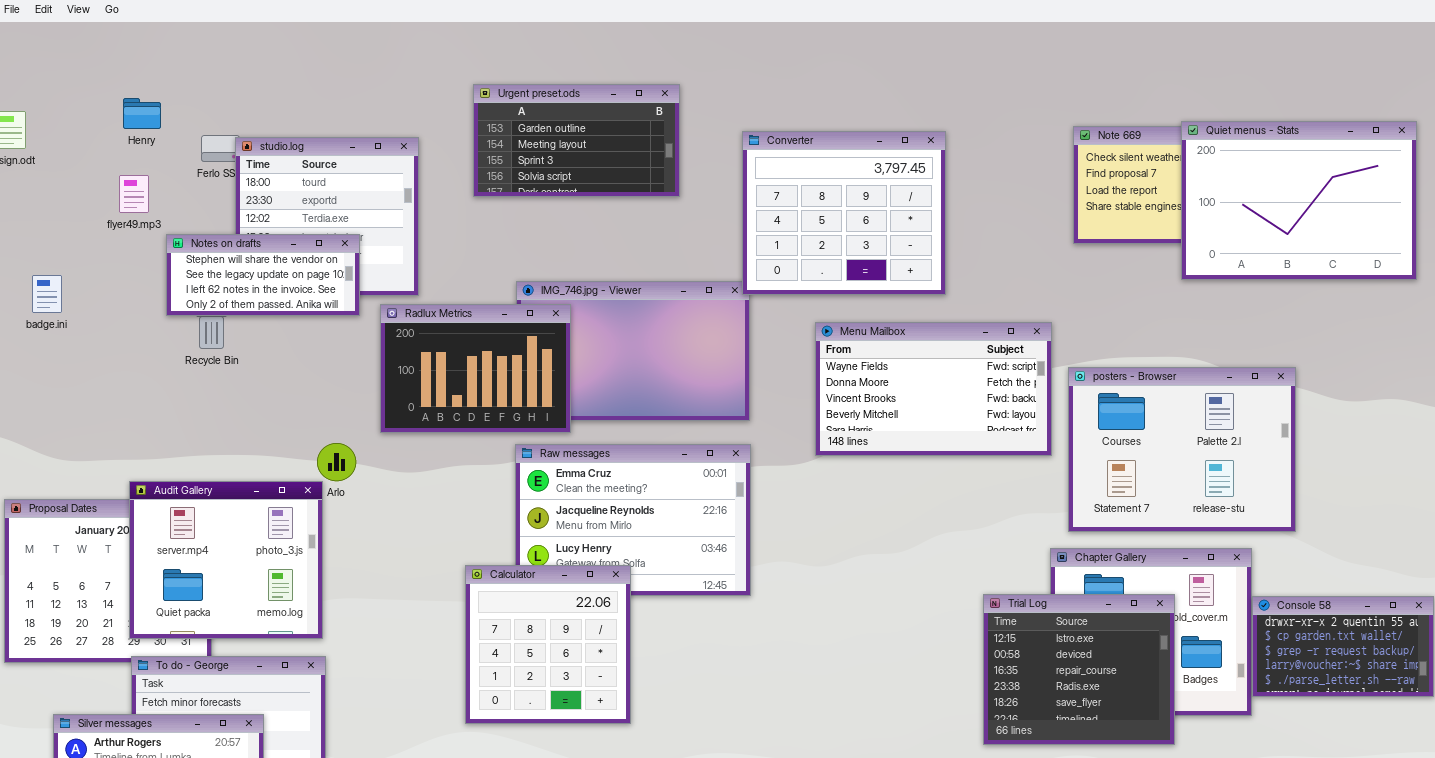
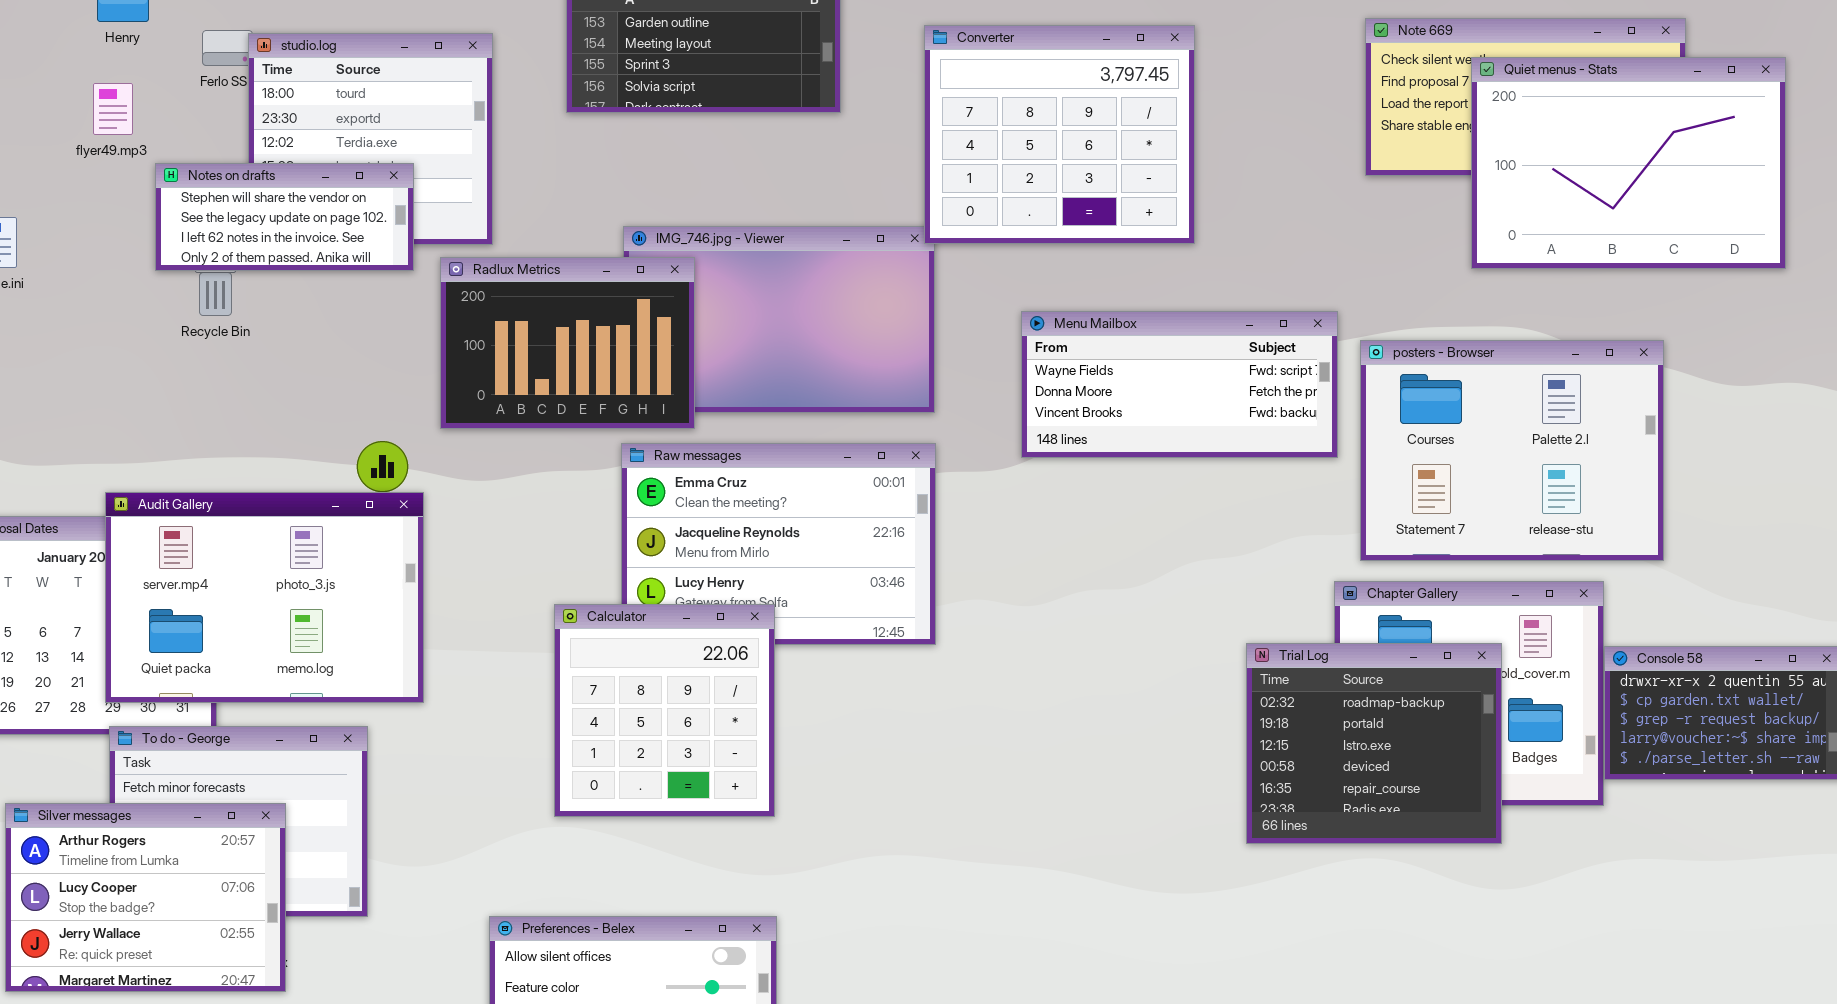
Quiet menus - Stats: [1181,121,1417,280] -> [1471,57,1786,269], moved
Menu Mailbox: [815,322,1052,456] -> [1021,311,1338,458], resized
Audit Gallery: [129,481,323,639] -> [105,492,424,703], resized
Trial Log: [983,594,1175,745] -> [1246,643,1502,844], scrolled up 2 rows

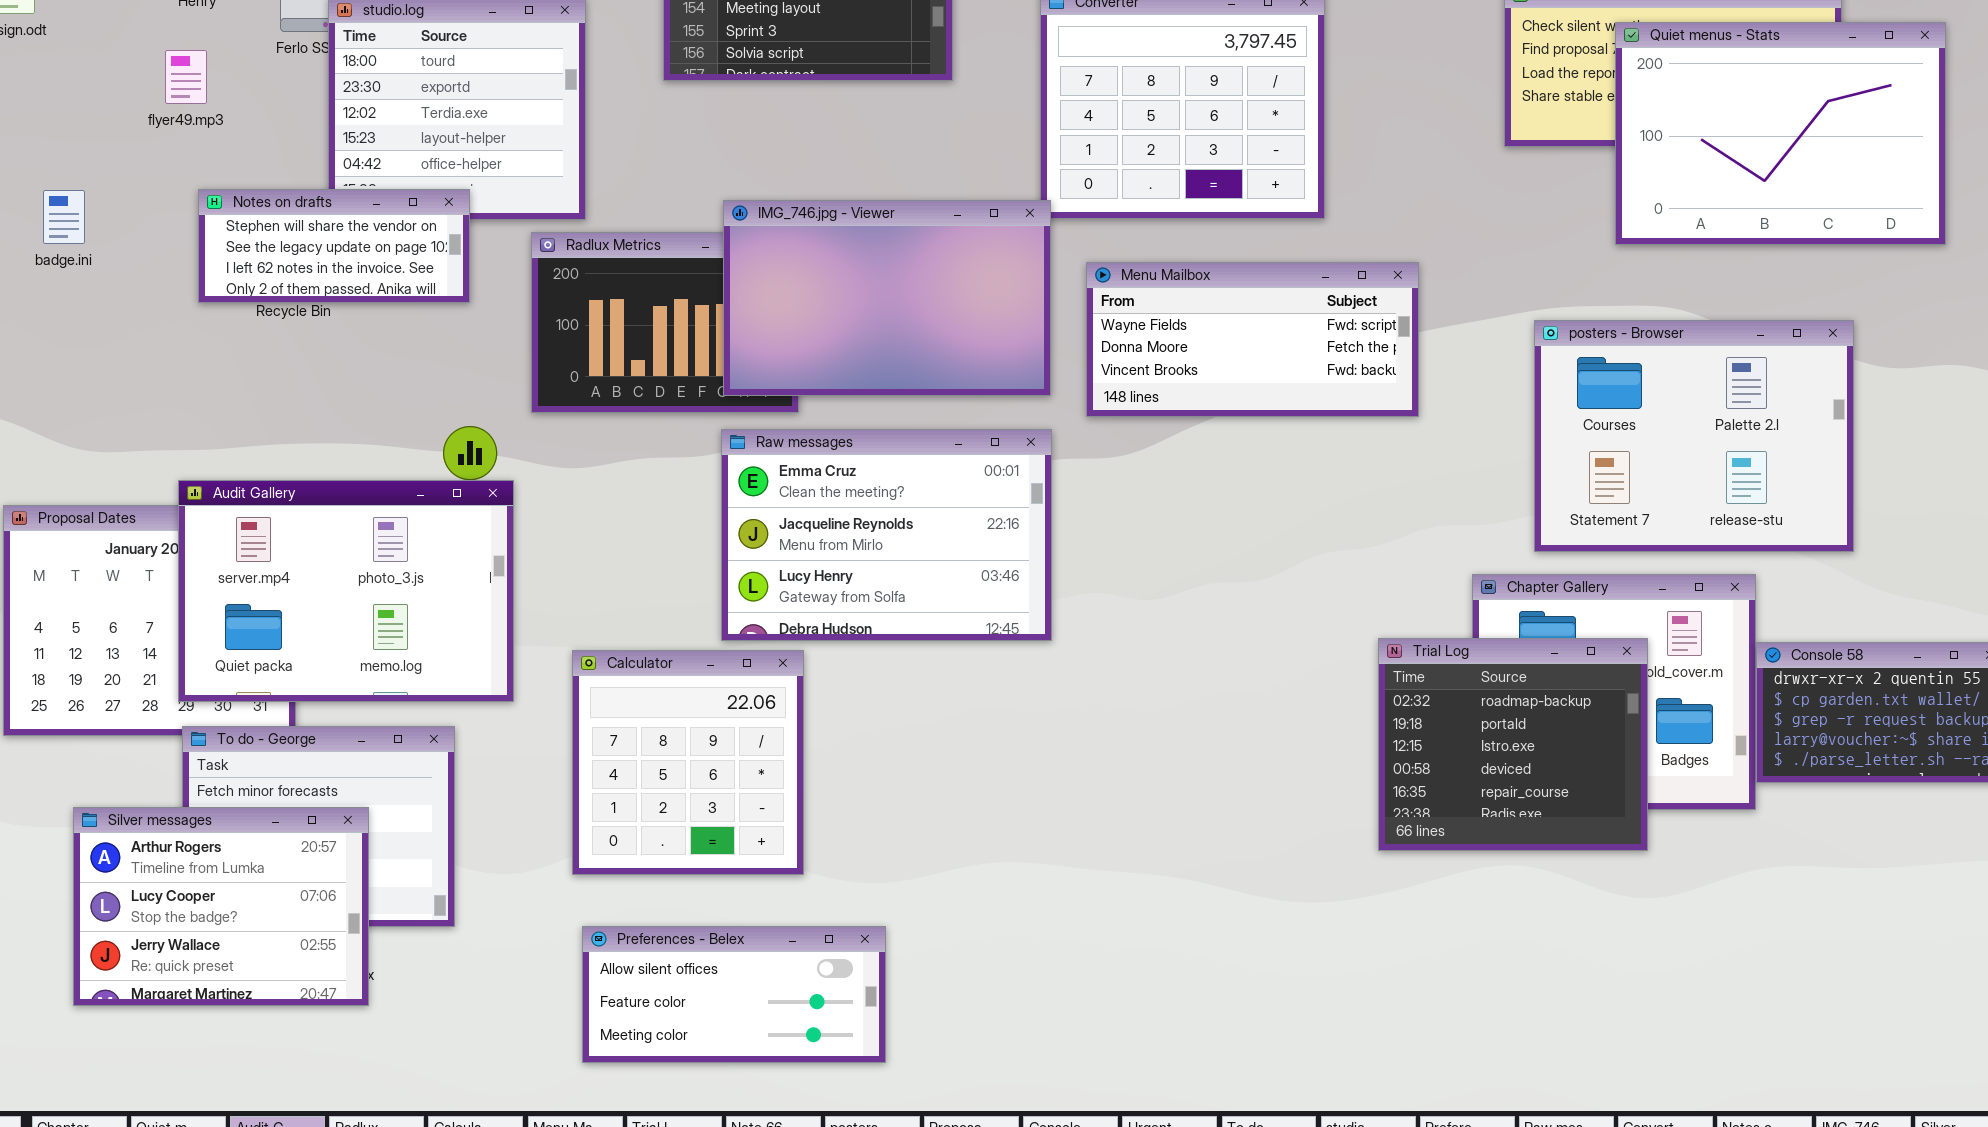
Notes on drafts: [155,163,414,271] -> [198,189,470,303], moved
IMG_746.jpg - Viewer: [623,226,935,413] -> [723,200,1051,396], raised
Menu Mailbox: [1021,311,1338,458] -> [1086,262,1419,417], moved
posters - Browser: [1360,340,1664,561] -> [1534,320,1854,552], moved
Calculator: [554,604,775,817] -> [572,650,804,875], moved

